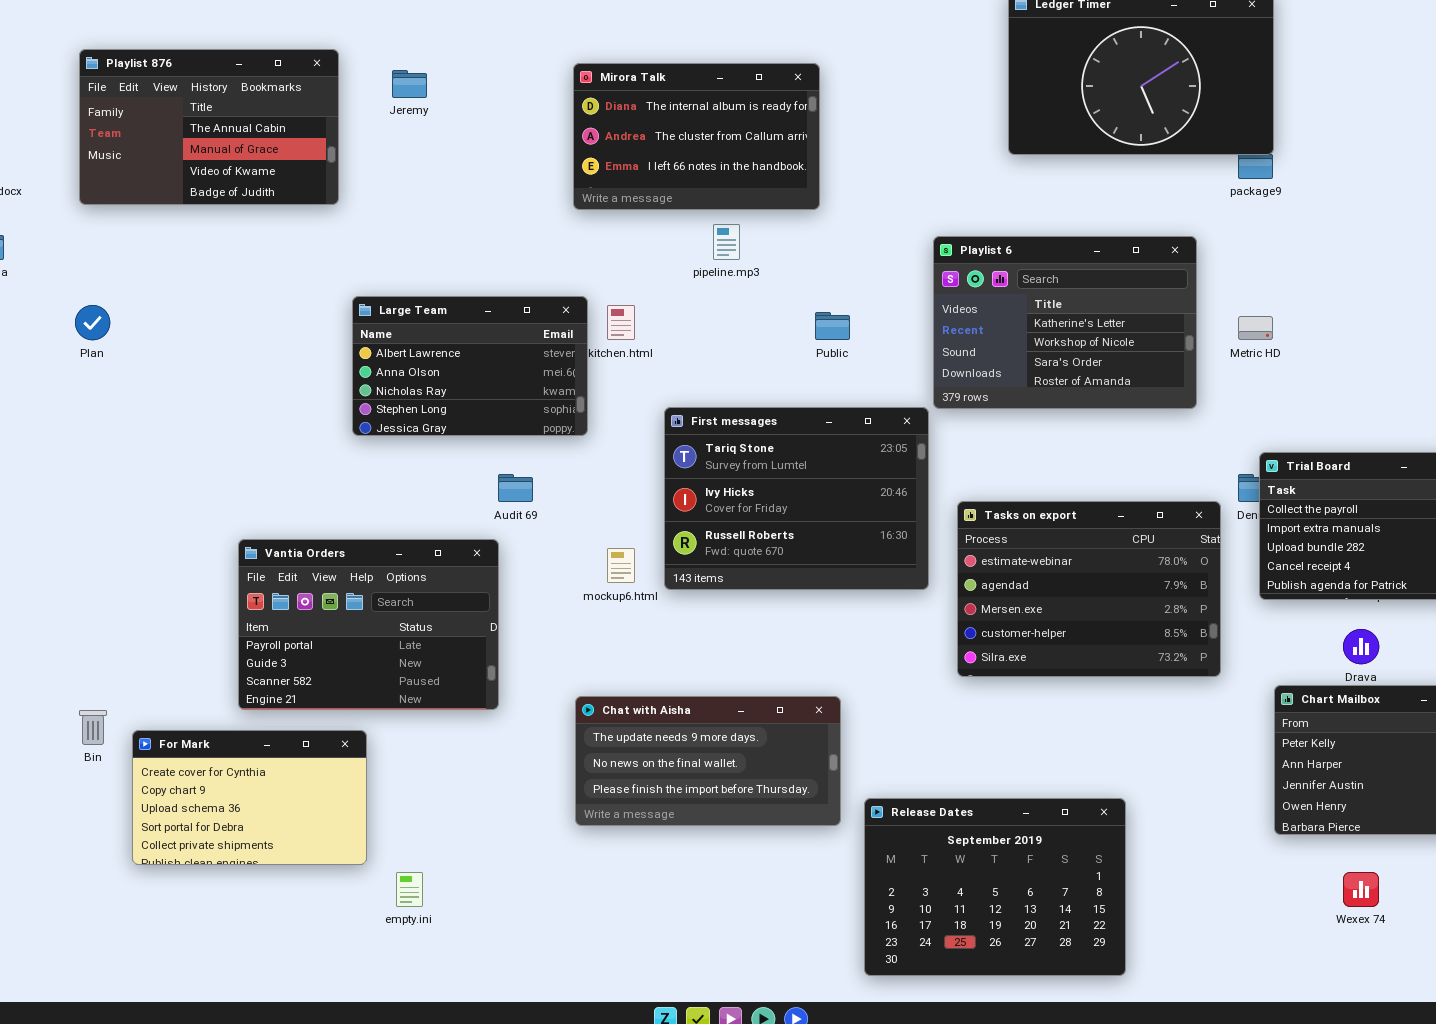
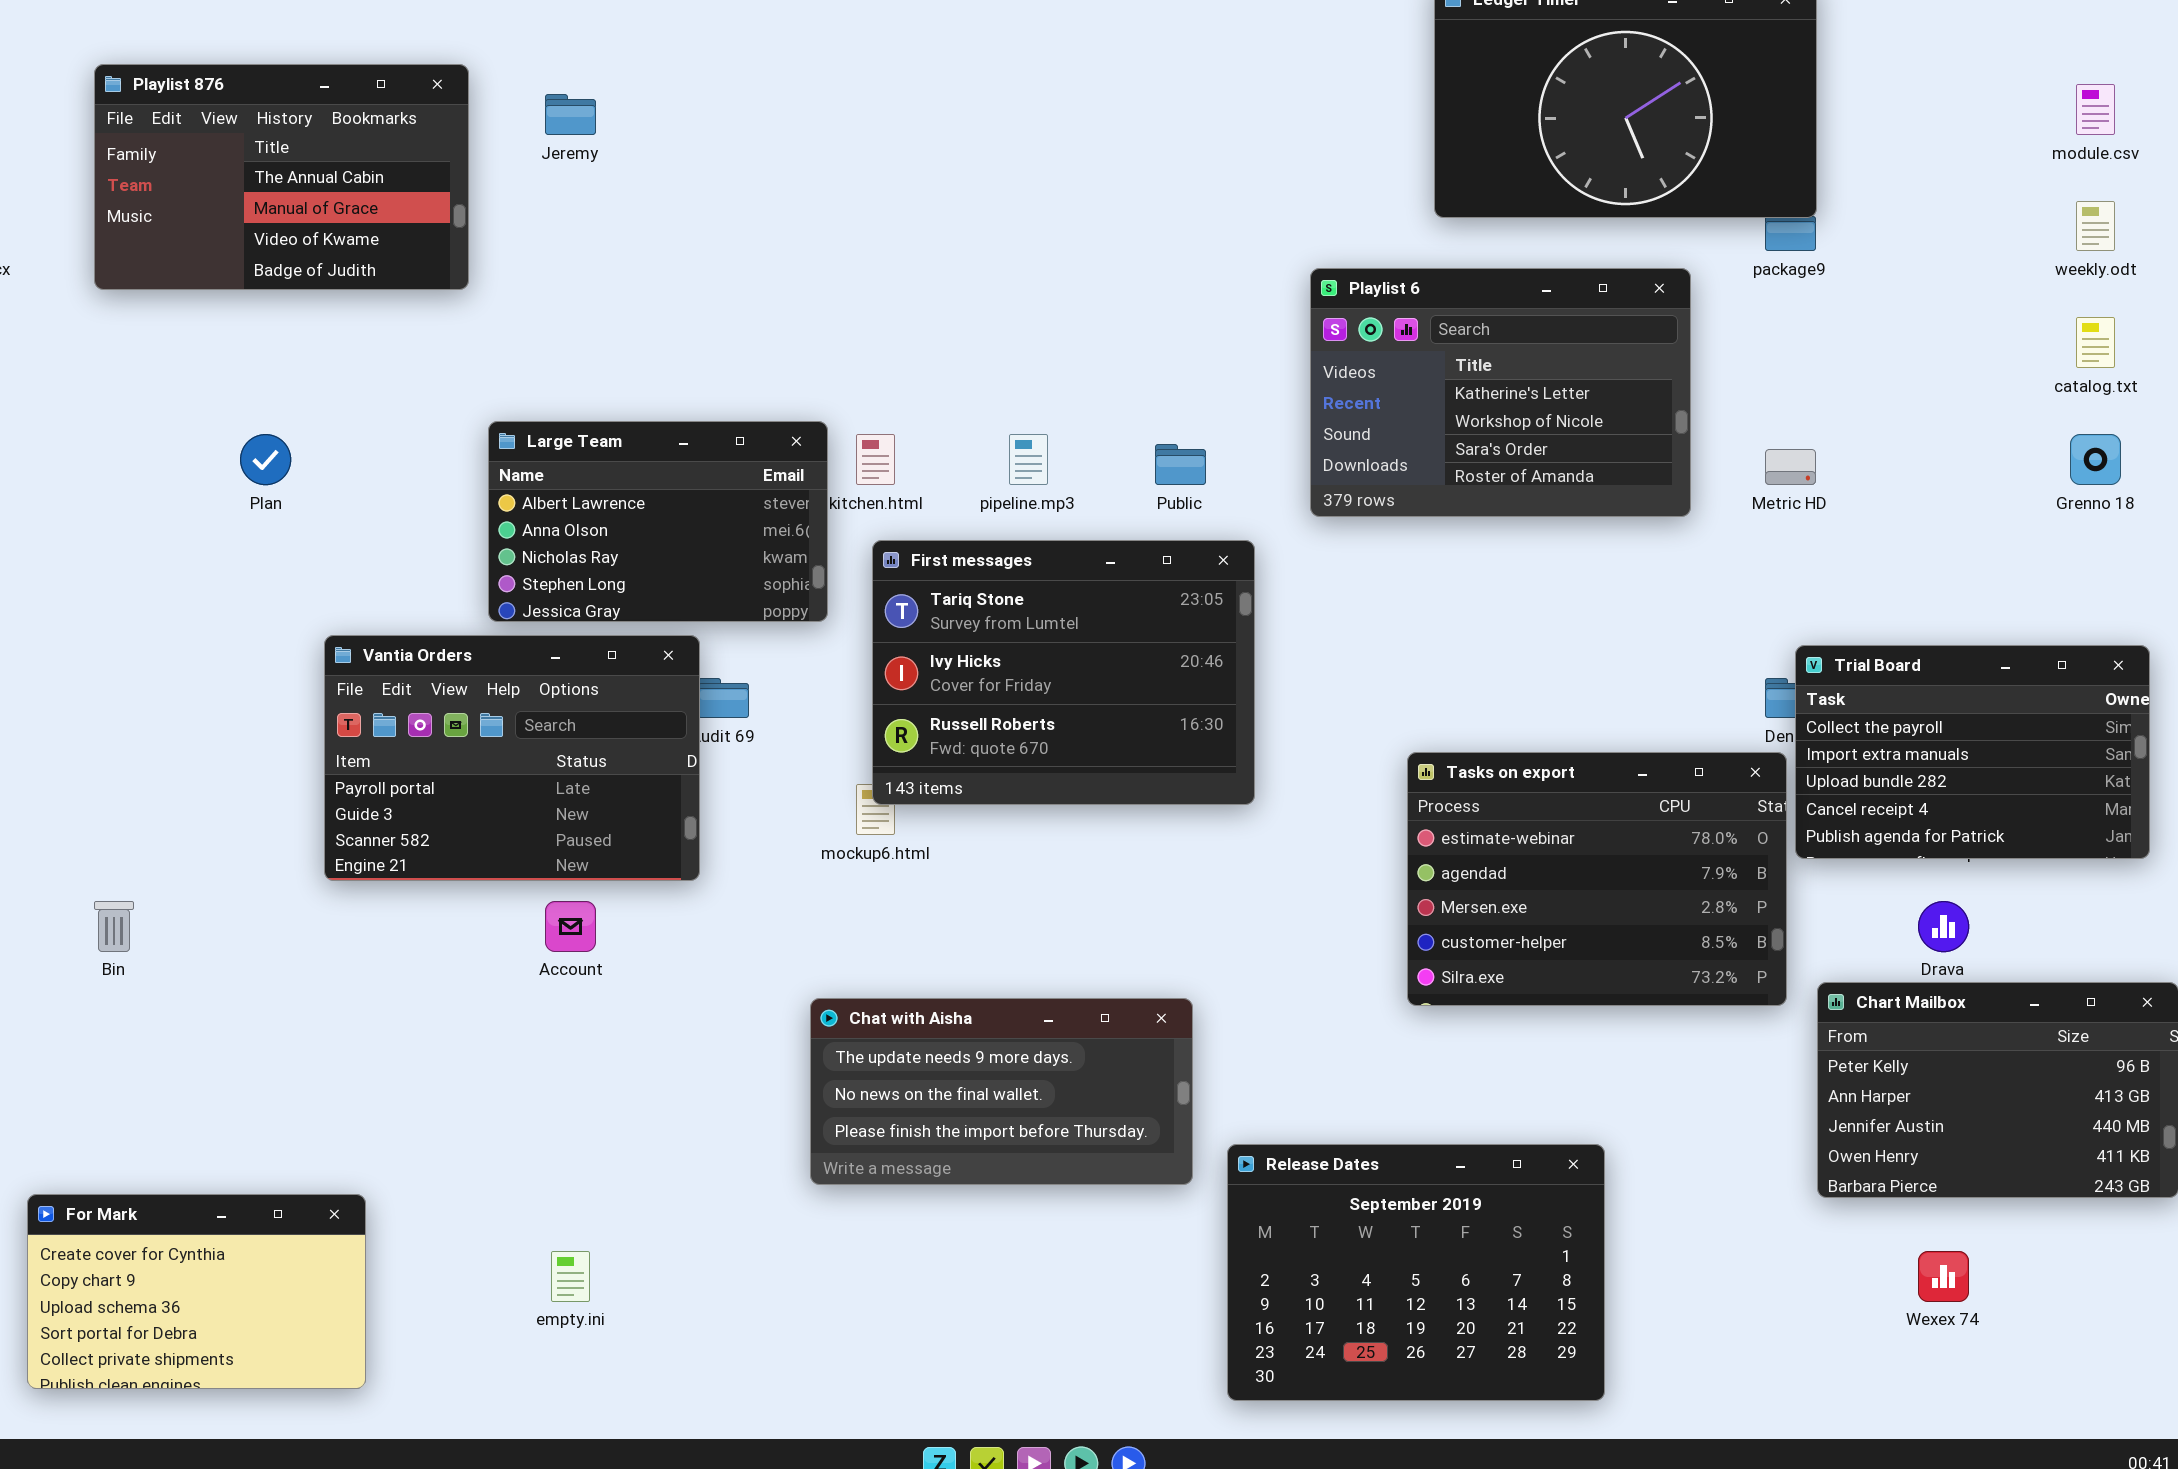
Mirora Talk: [573,63,820,210] -> none, closed
pipeline.mp3: [713,224,740,260] -> [1009,434,1048,485], moved
Playlist 6: [933,236,1197,409] -> [1310,268,1691,517], moved
Plan: [75,305,110,340] -> [240,434,291,485], moved
First messages: [664,407,929,590] -> [872,540,1255,805], moved
Tasks on export: [957,501,1221,677] -> [1407,752,1787,1006], moved
Vantia Orders: [238,539,499,710] -> [324,635,700,881], moved
Bin: [79,710,107,745] -> [94,901,134,952], moved
For Mark: [132,730,367,865] -> [27,1194,366,1389], moved

